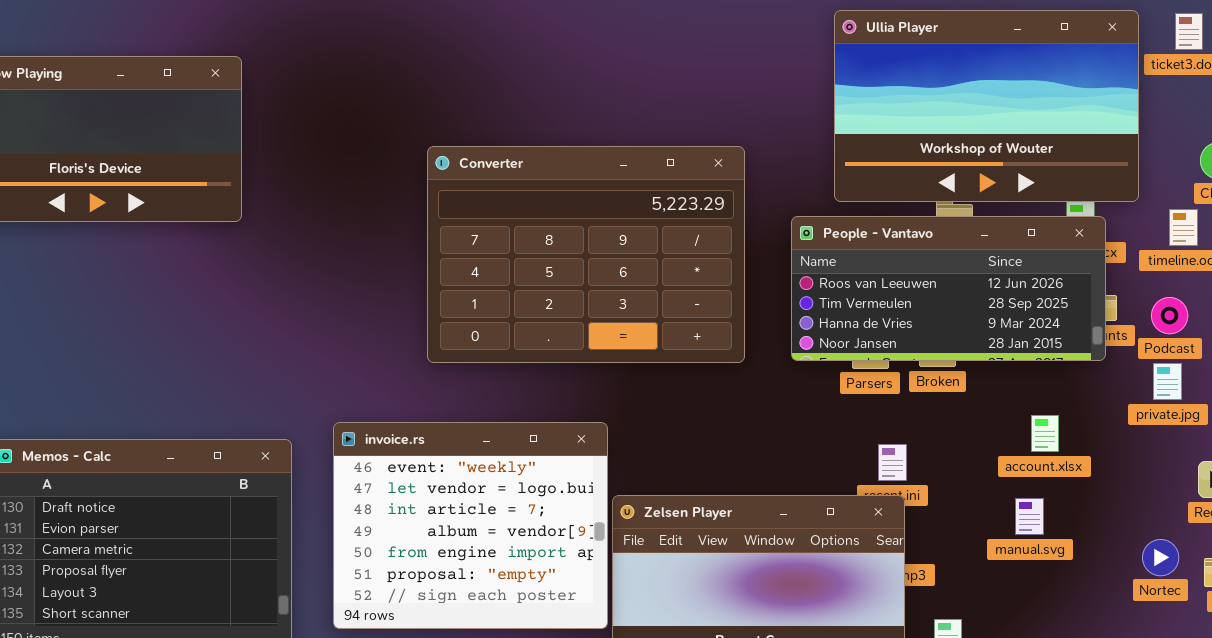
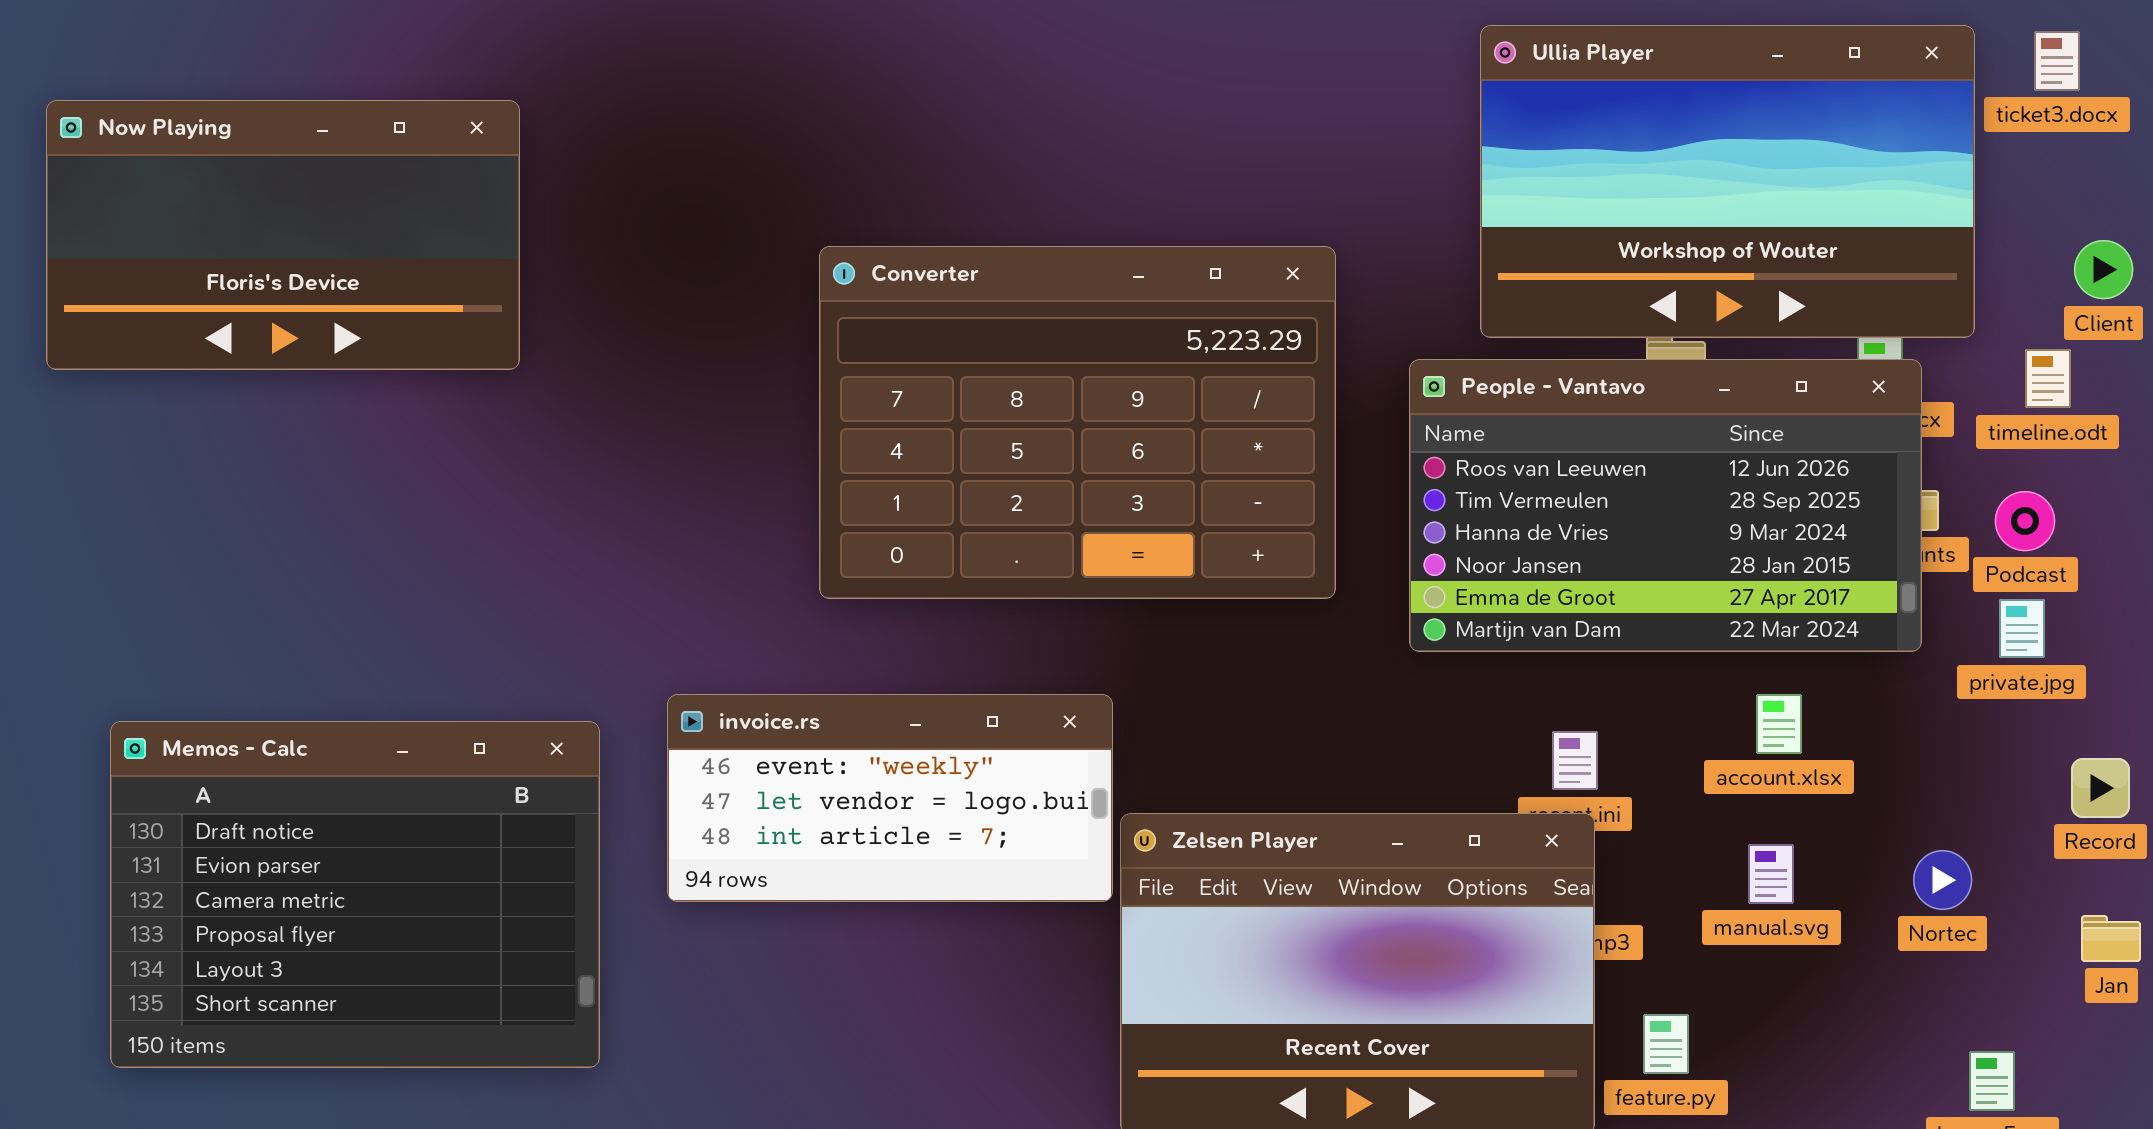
People - Vantavo: [791,216,1106,361] -> [1409,359,1922,652], resized
account.xlsx: [1031,415,1059,452] -> [1756,694,1802,754], moved
invoice.rs: [333,422,608,629] -> [667,694,1113,902], resized
manual.svg: [1015,498,1044,535] -> [1748,844,1794,904], moved
Nortec: [1142,539,1179,576] -> [1913,850,1972,910], moved

